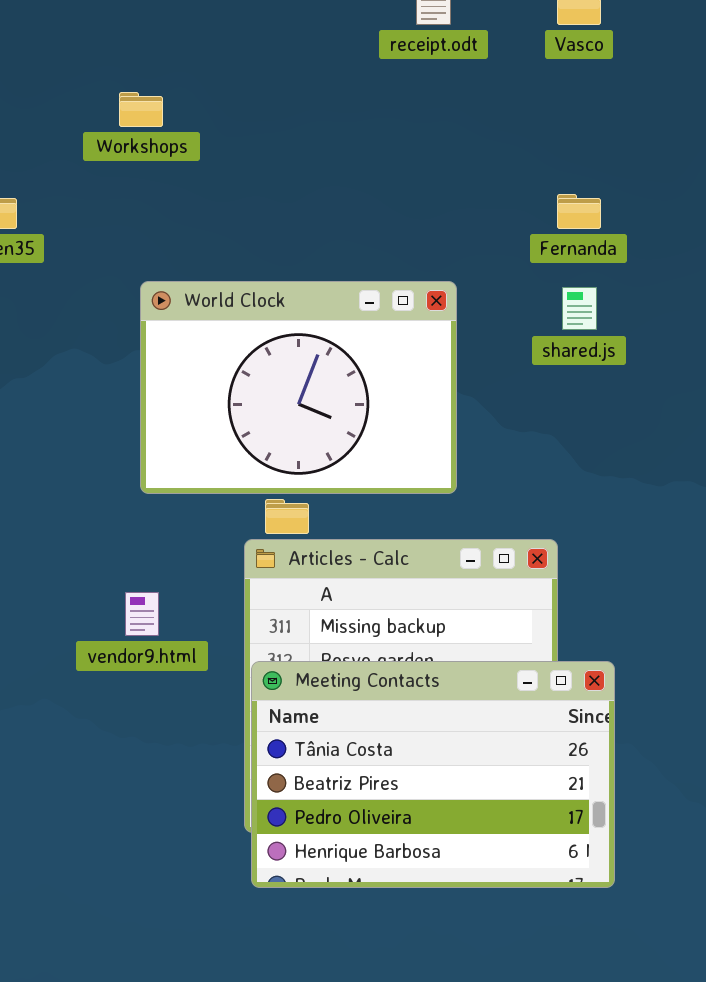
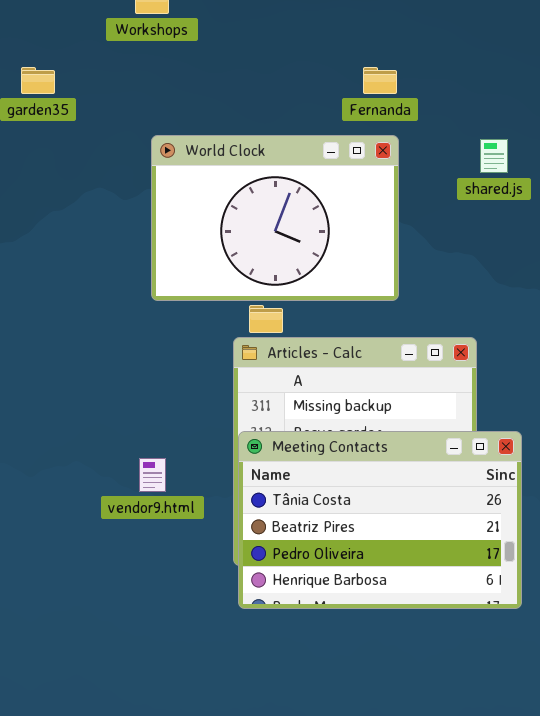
Fernanda: [557,194,601,229] -> [363,67,397,94], moved
vendor9.html: [125,592,159,636] -> [139,458,166,492], moved

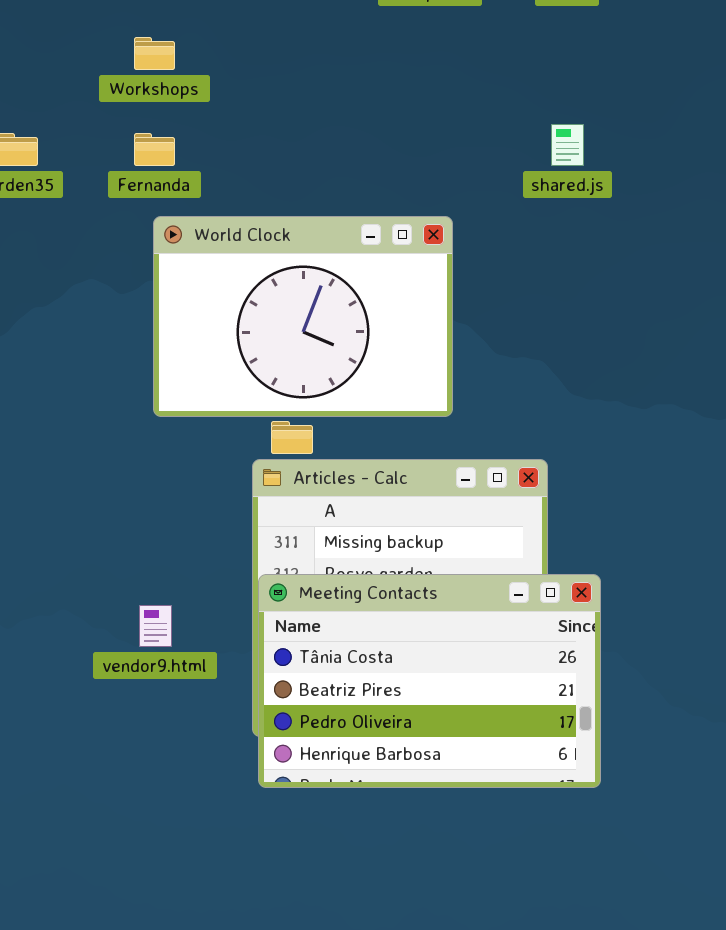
Fernanda: [363,67,397,94] -> [134,133,175,166], moved
shared.js: [480,139,508,173] -> [551,124,584,166], moved

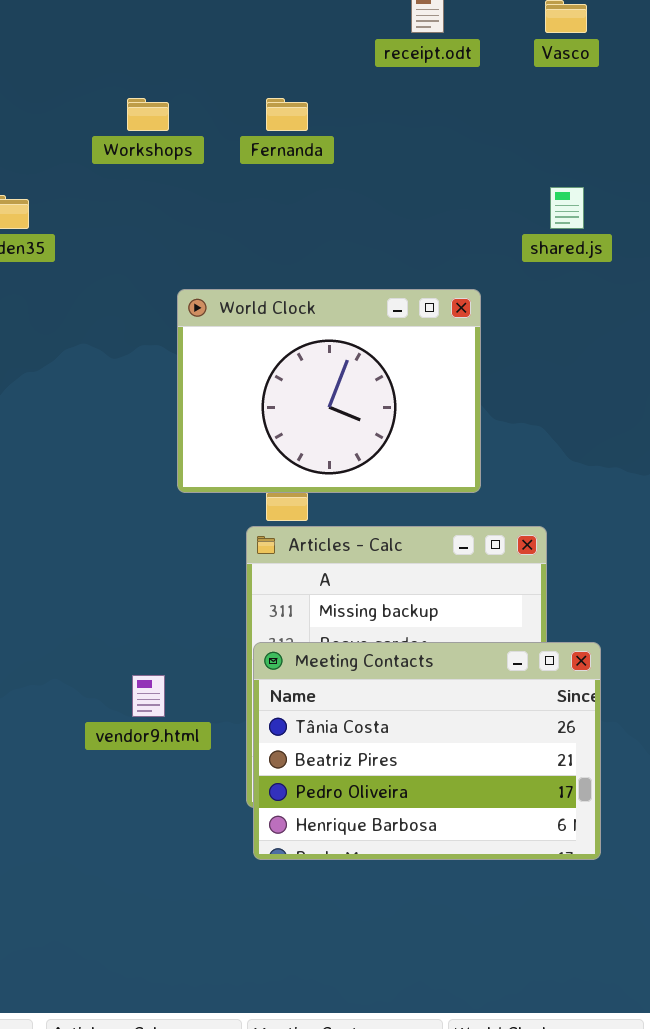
Fernanda: [134,133,175,166] -> [266,98,308,131], moved
World Clock: [153,216,453,417] -> [177,289,481,493], moved

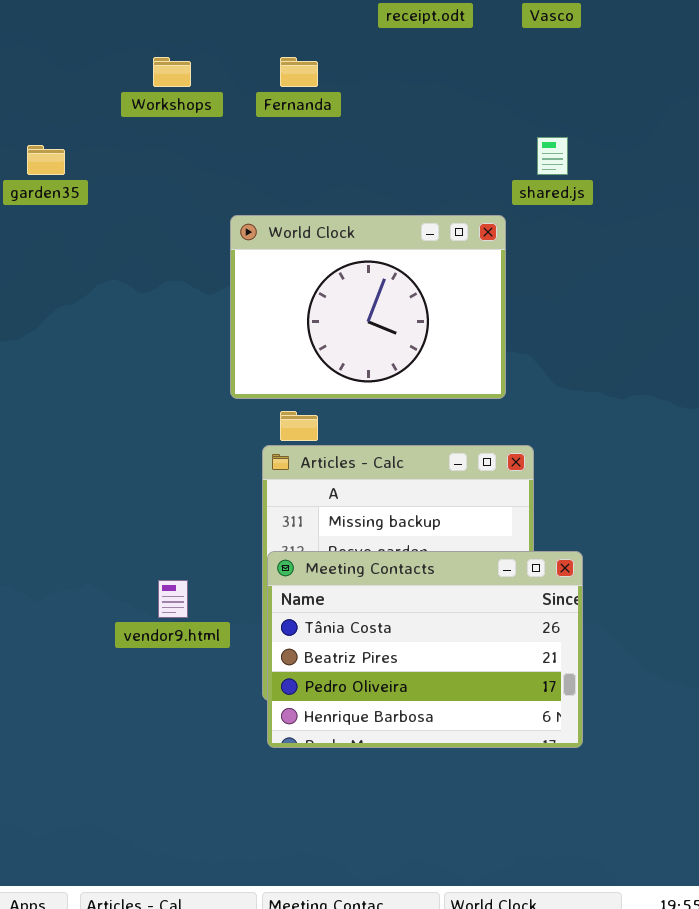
World Clock: [177,289,481,493] -> [230,215,506,399], moved

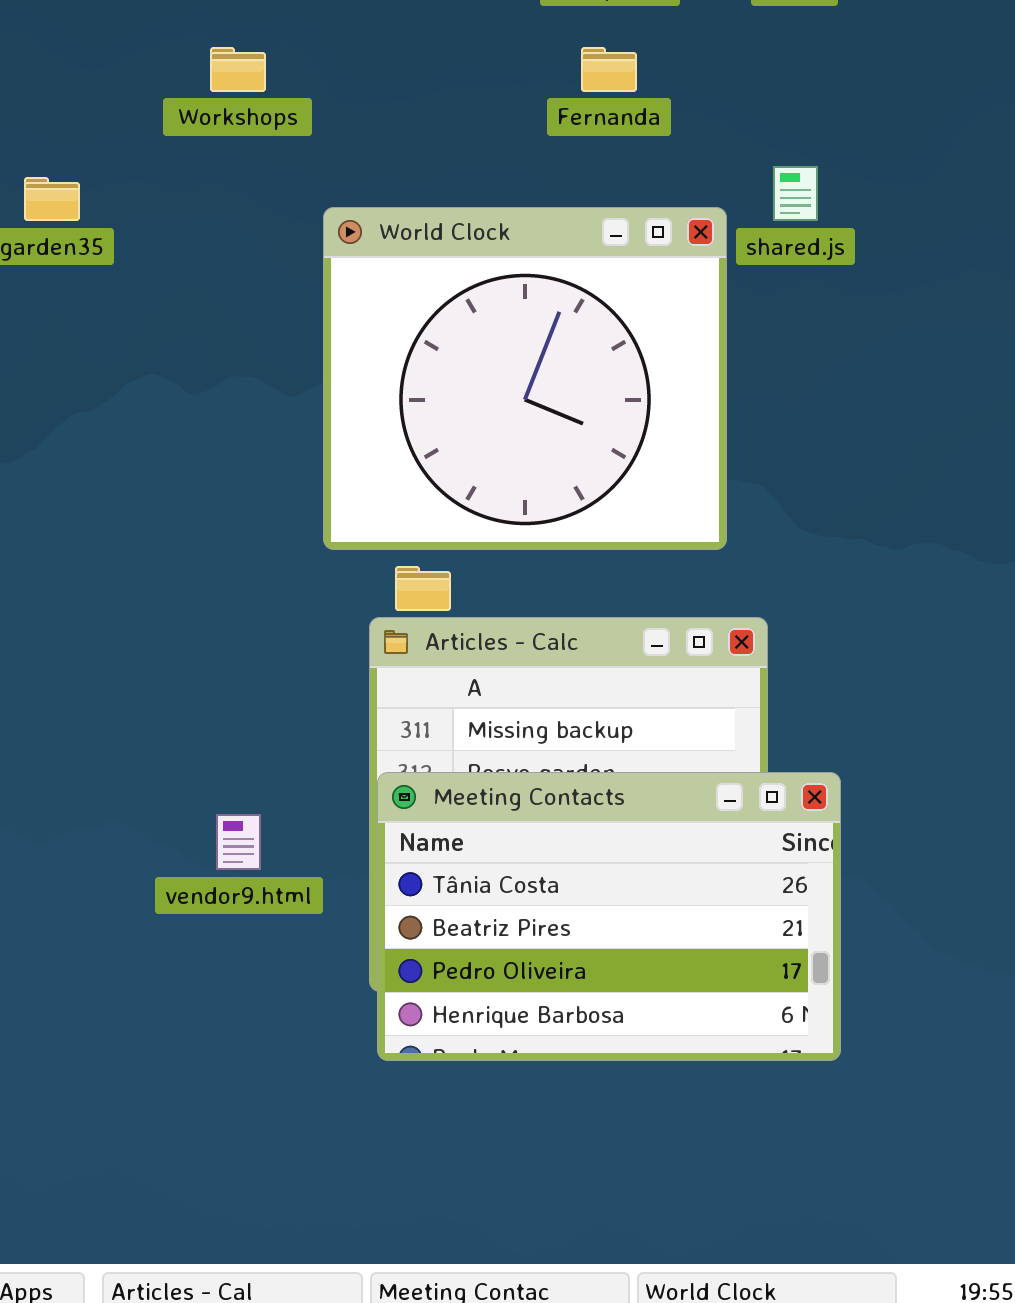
Fernanda: [280,57,318,87] -> [581,47,637,92], moved
World Clock: [230,215,506,399] -> [323,207,727,550], resized

